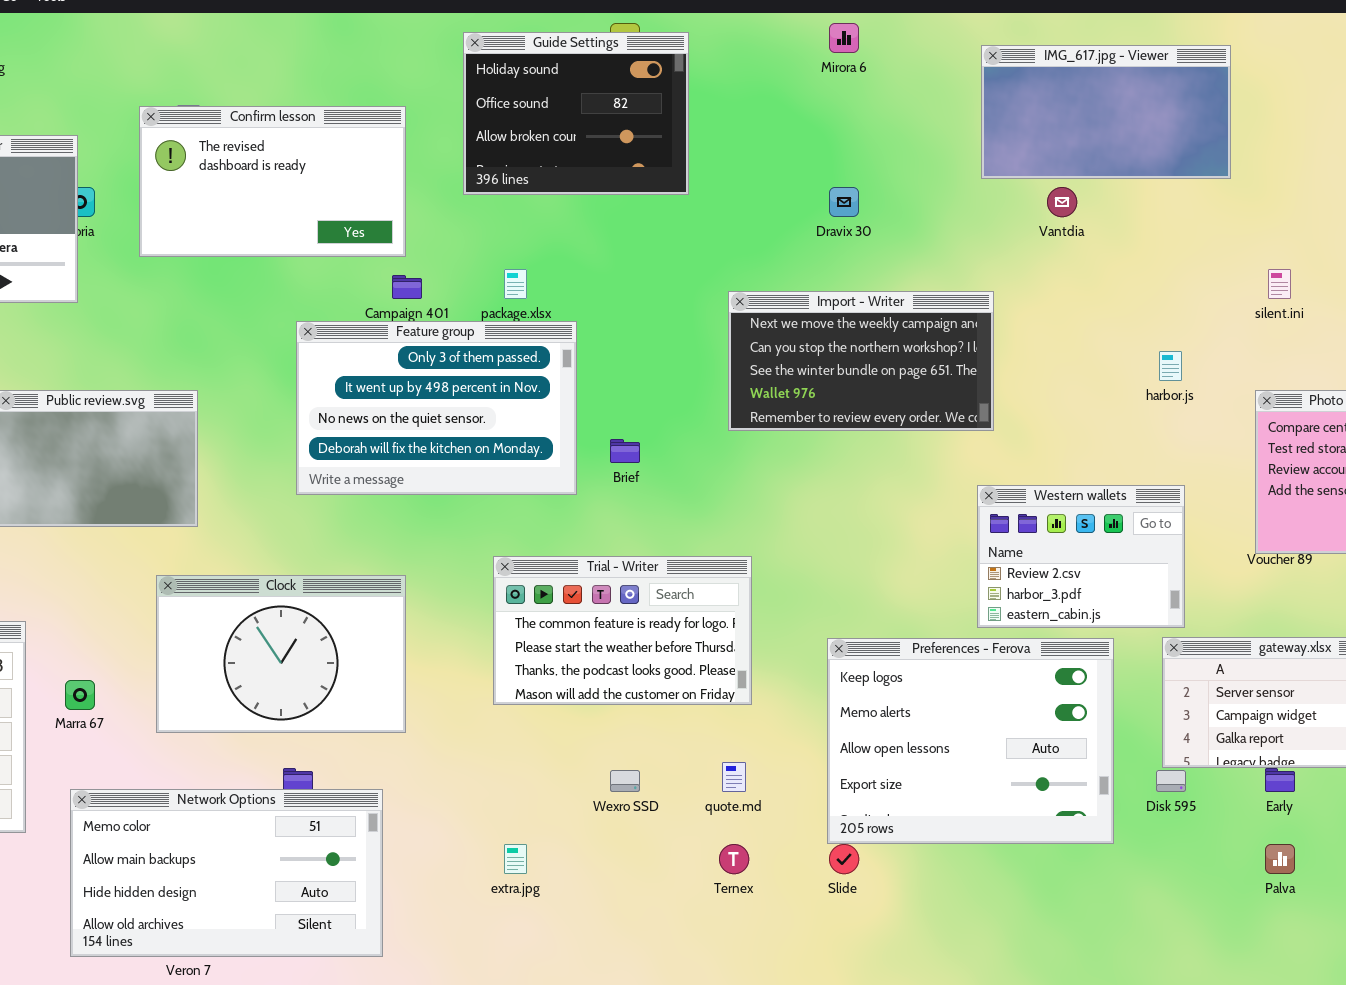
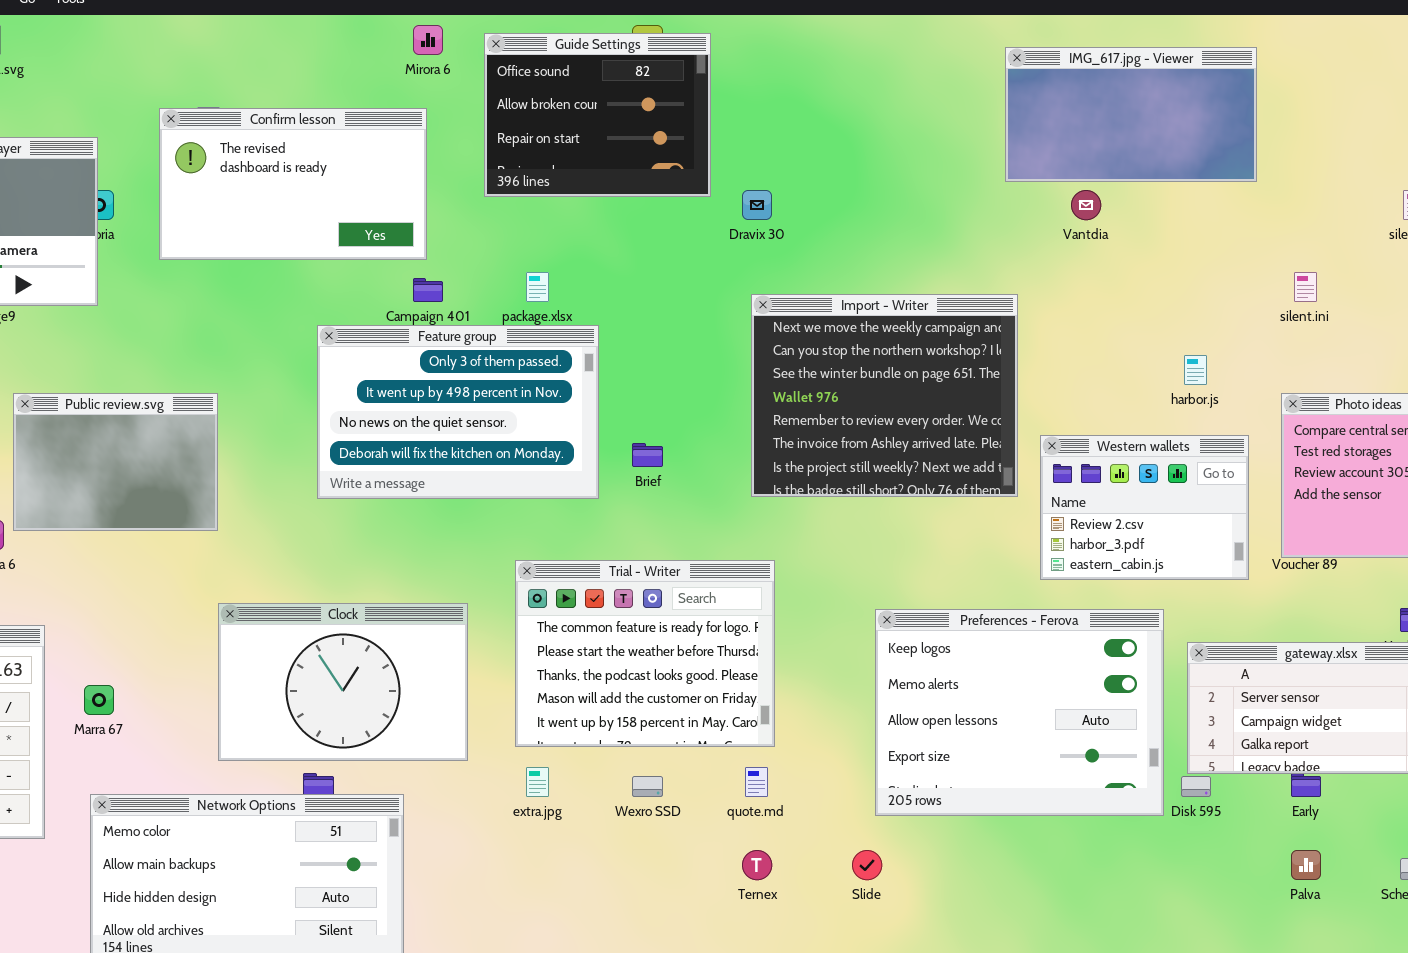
Mirora 6: [829,23,859,53] -> [413,25,443,55], moved
Guide Settings: [463,32,689,195] -> [484,33,711,197], scrolled down 1 row
Dravix 30: [829,187,859,217] -> [742,190,772,220], moved
Import - Writer: [728,291,994,431] -> [751,294,1018,497], resized
Western wallets: [977,485,1185,628] -> [1040,435,1249,580], moved
Trial - Writer: [493,556,752,705] -> [515,560,775,747], resized
Clock: [156,575,406,733] -> [218,603,468,761], moved
Preferences - Ferova: [827,638,1114,844] -> [875,609,1164,816], moved
extra.jpg: [504,844,527,874] -> [526,767,549,797], moved

